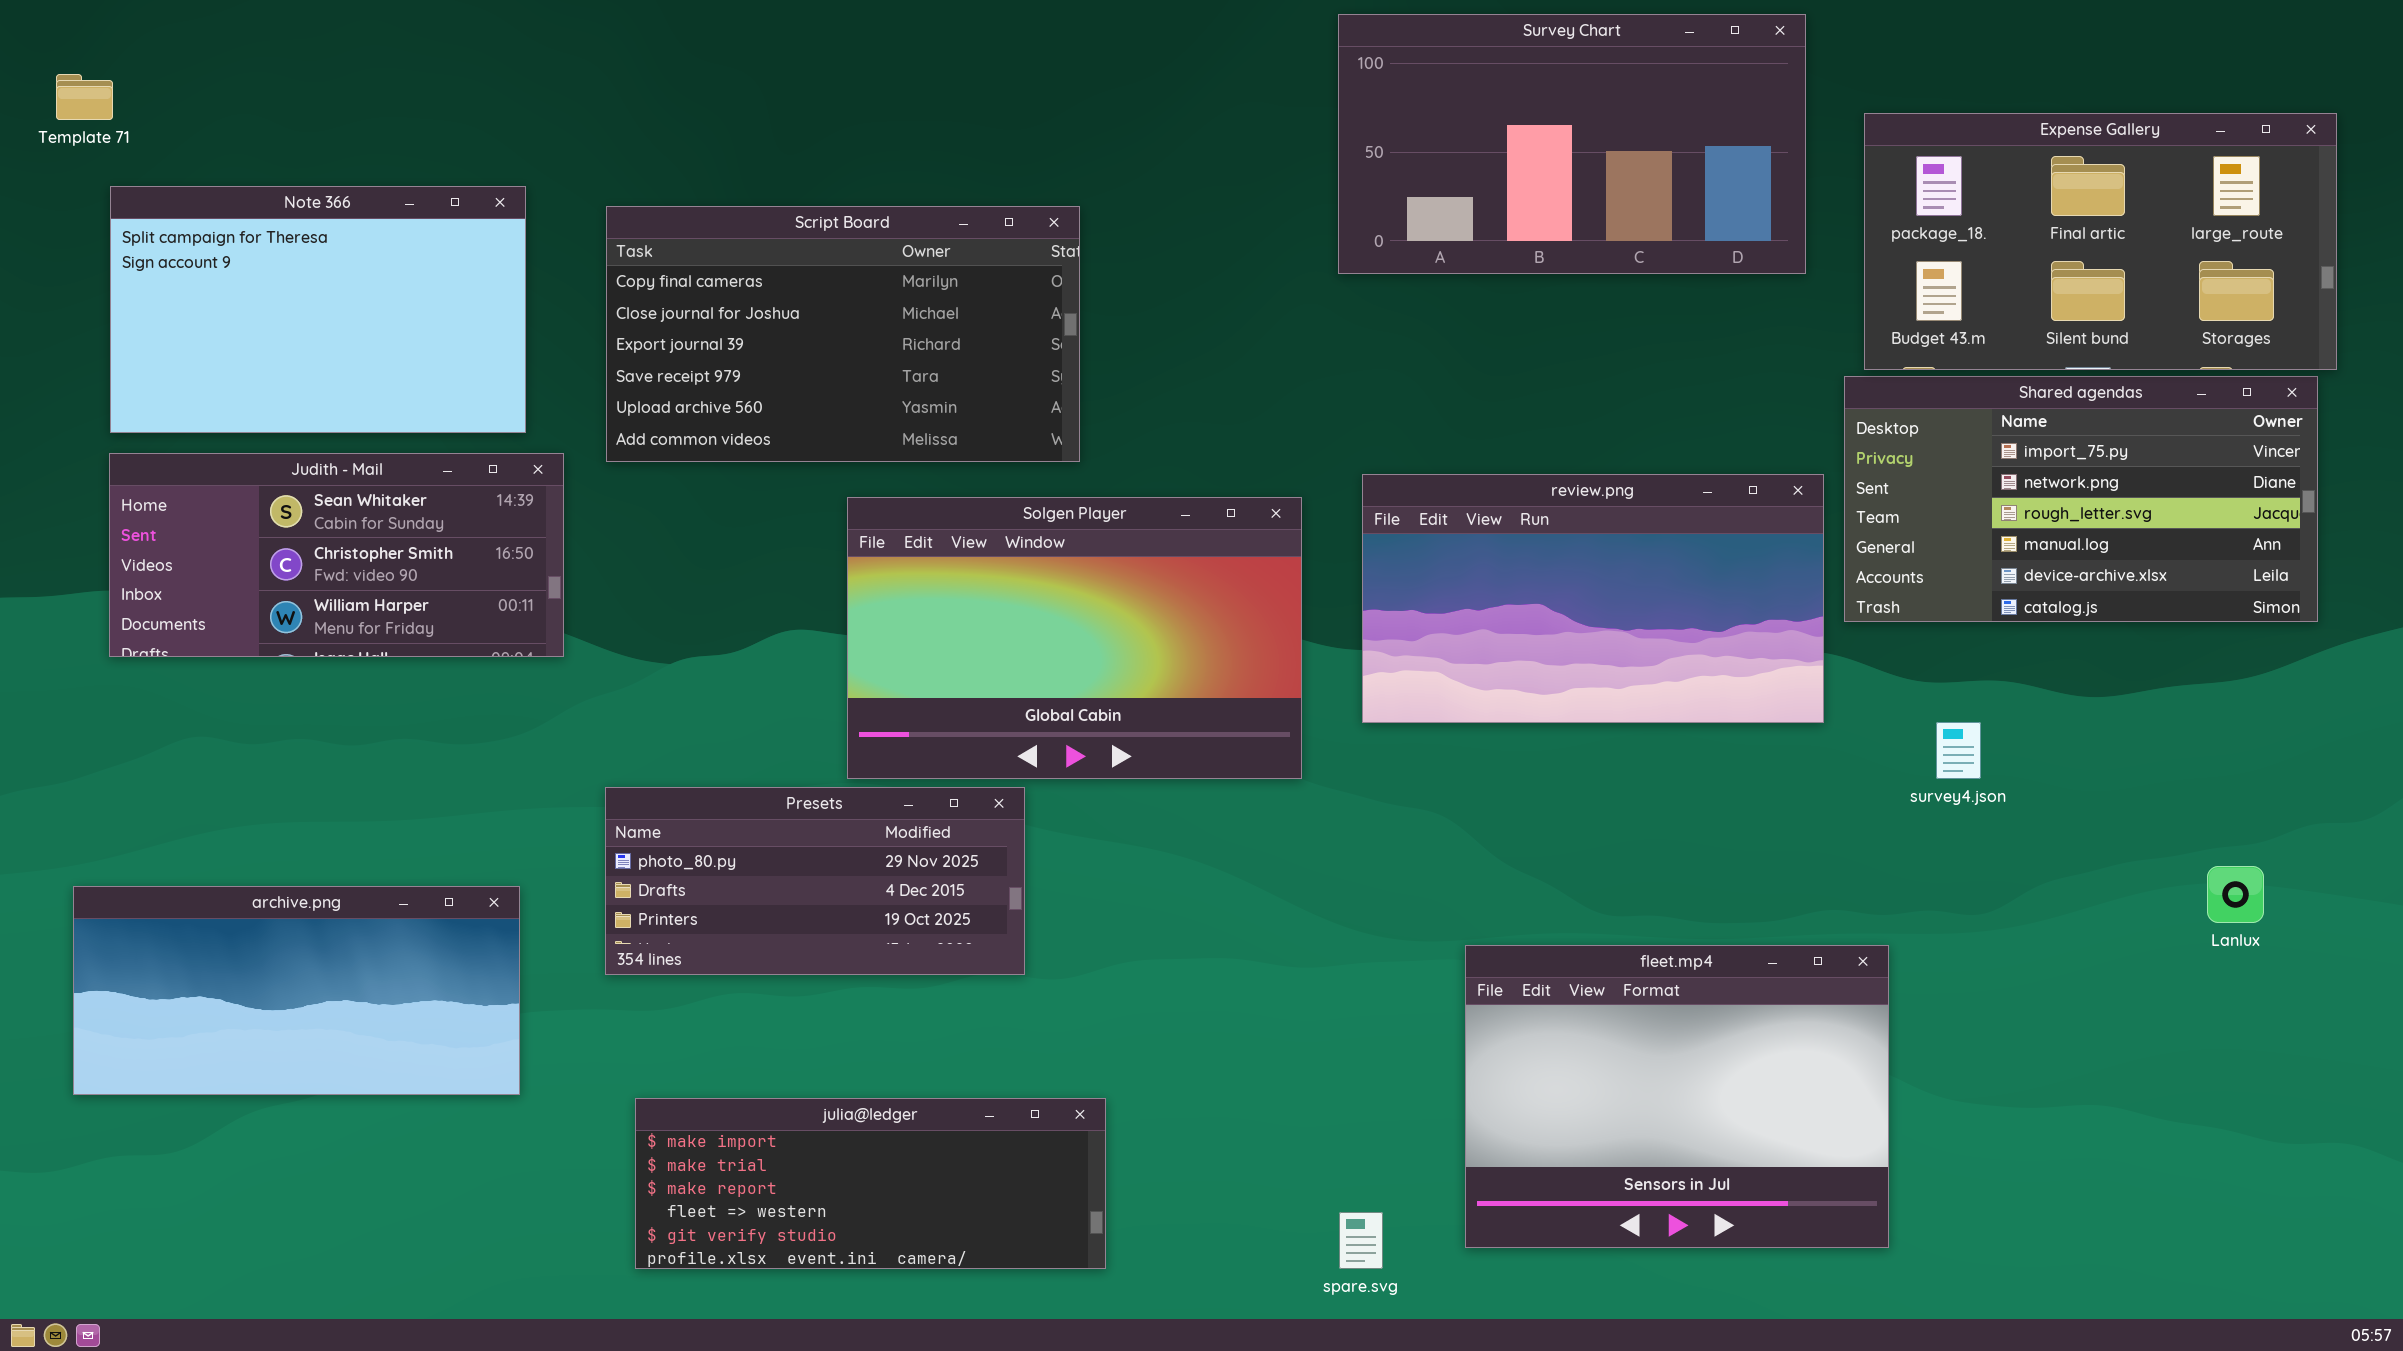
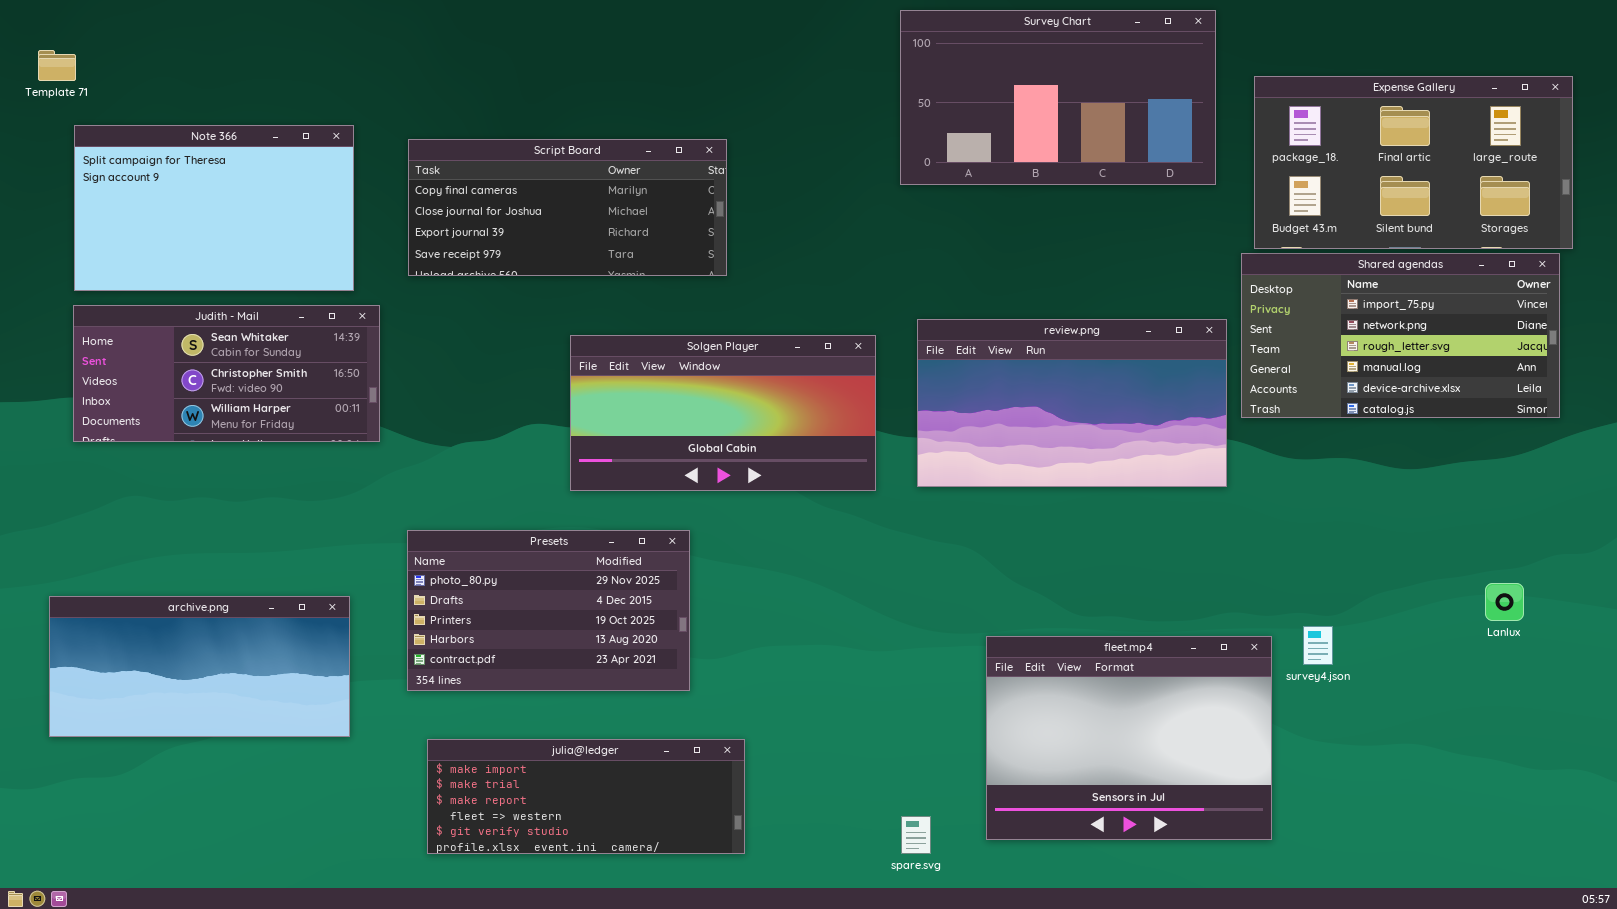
Script Board: [606,206,1080,462] -> [408,139,727,276], resized
Solgen Player: [847,497,1302,779] -> [570,335,876,491], resized
survey4.json: [1936,722,1981,779] -> [1303,626,1333,665], moved
Presets: [605,787,1025,975] -> [407,530,690,691], resized

